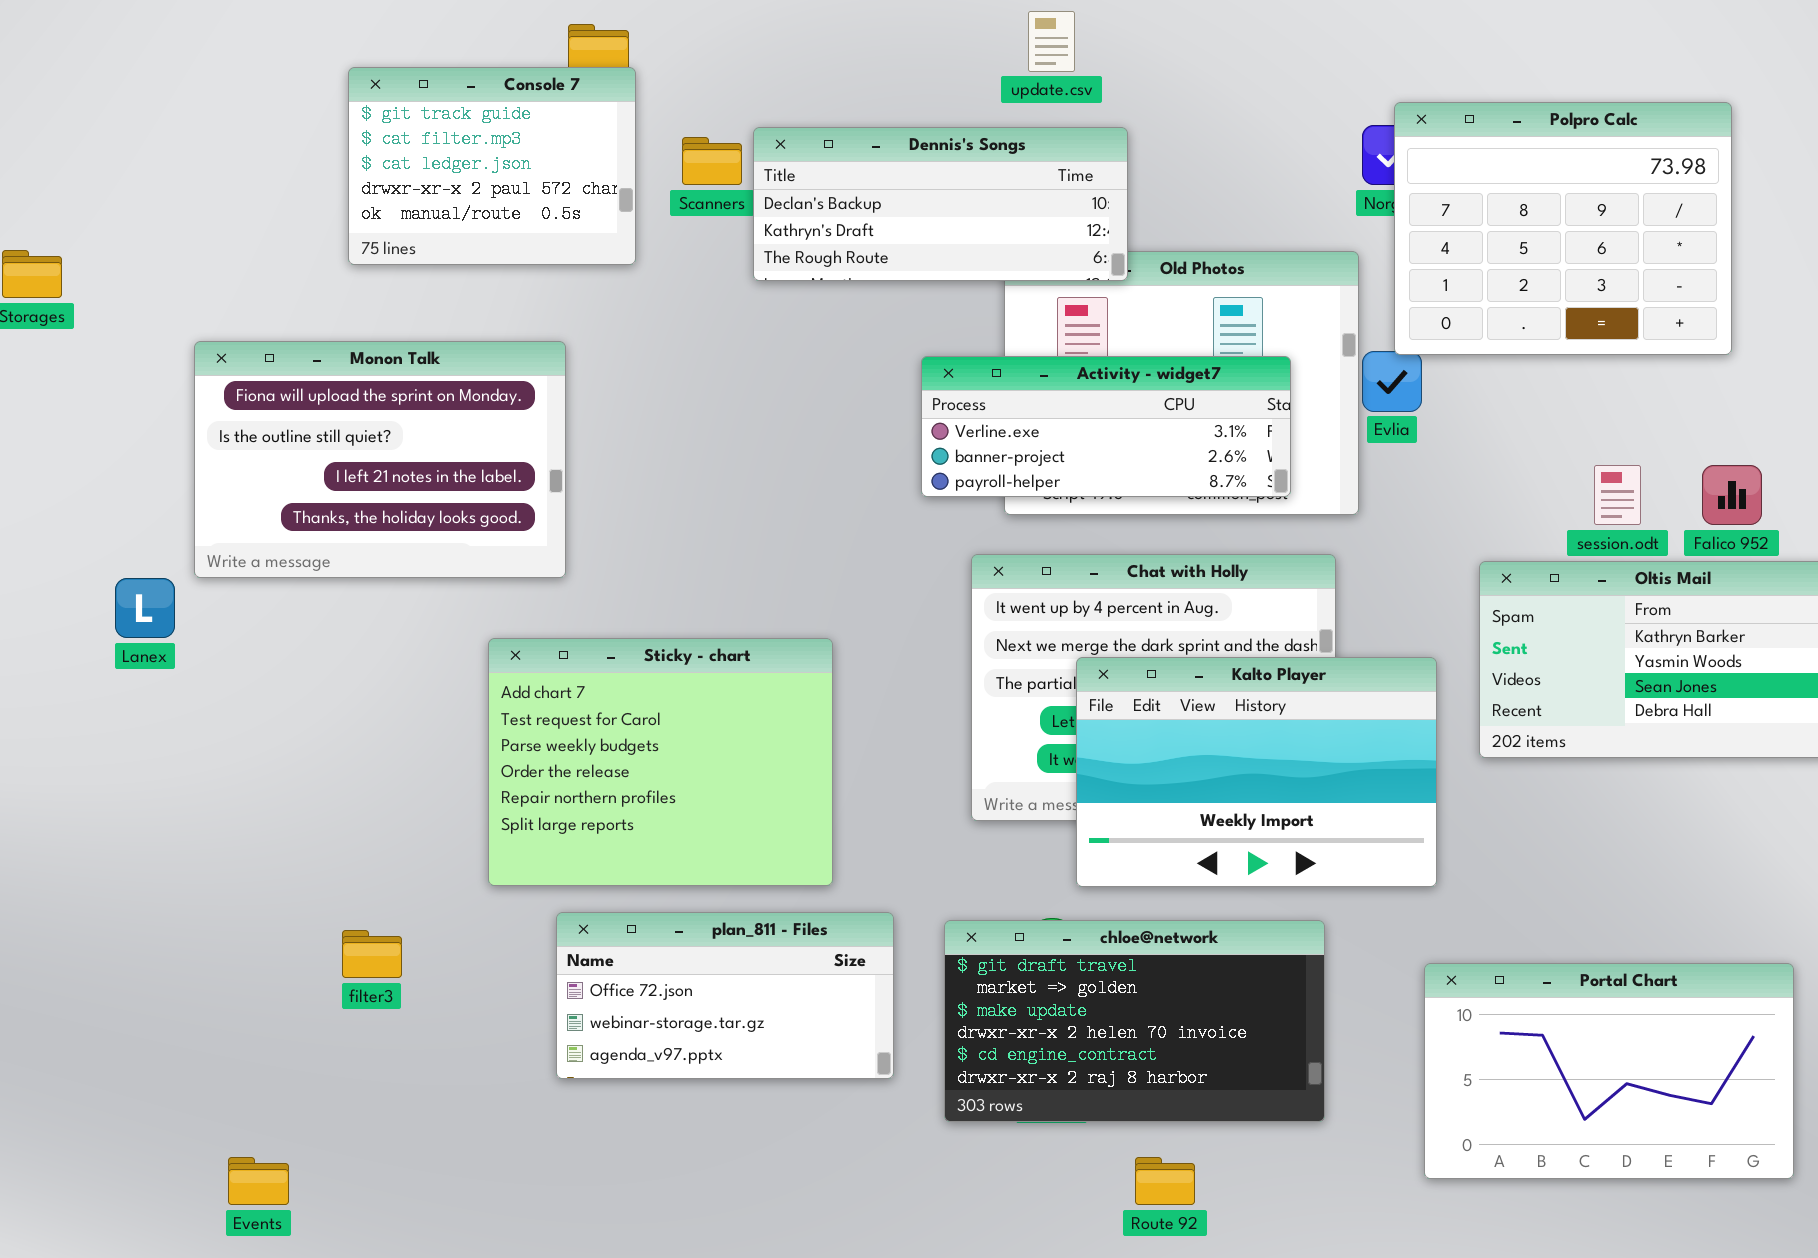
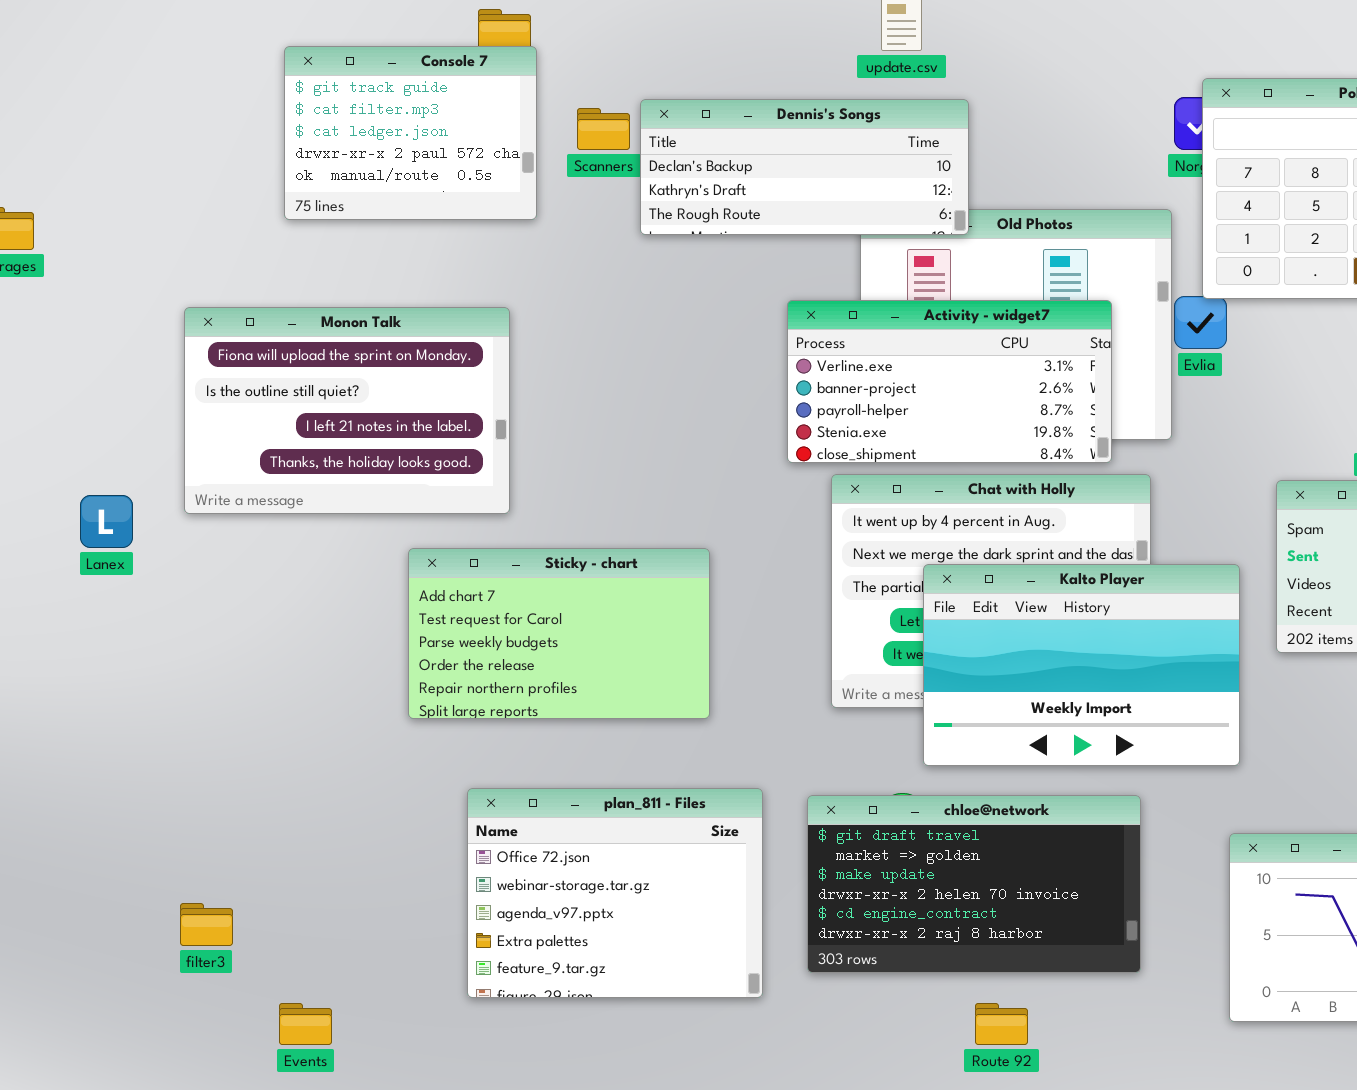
Monon Talk: [194,341,566,578] -> [184,307,510,514], moved
Activity - widget7: [921,356,1291,497] -> [787,300,1112,463], resized
Sticky - chart: [488,638,833,886] -> [408,548,710,719], resized
plan_811 - Files: [556,912,894,1079] -> [467,788,763,998], resized
filter3: [342,930,402,978] -> [180,903,233,946], moved
Events: [228,1157,289,1205] -> [279,1003,332,1045], moved

